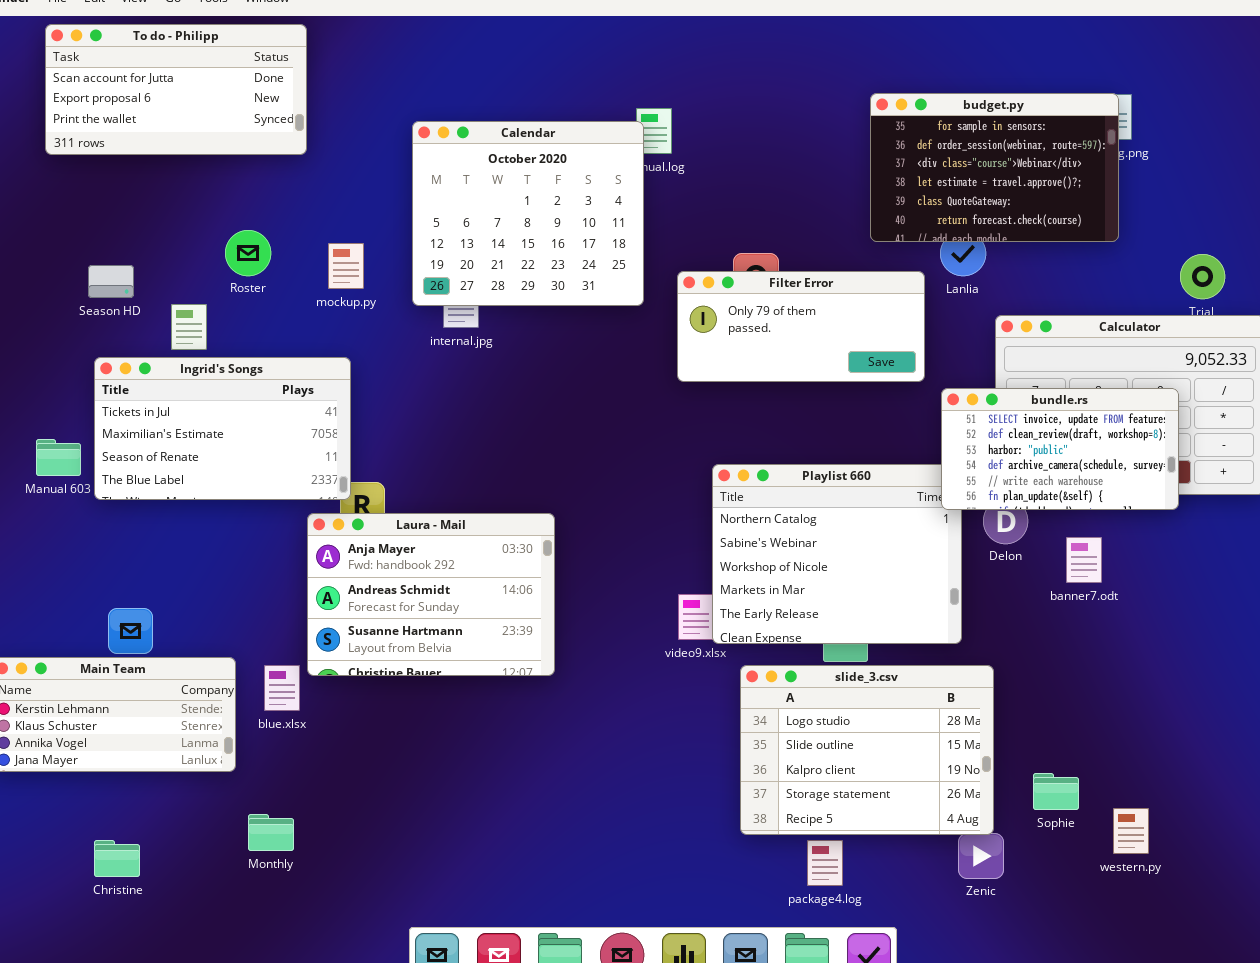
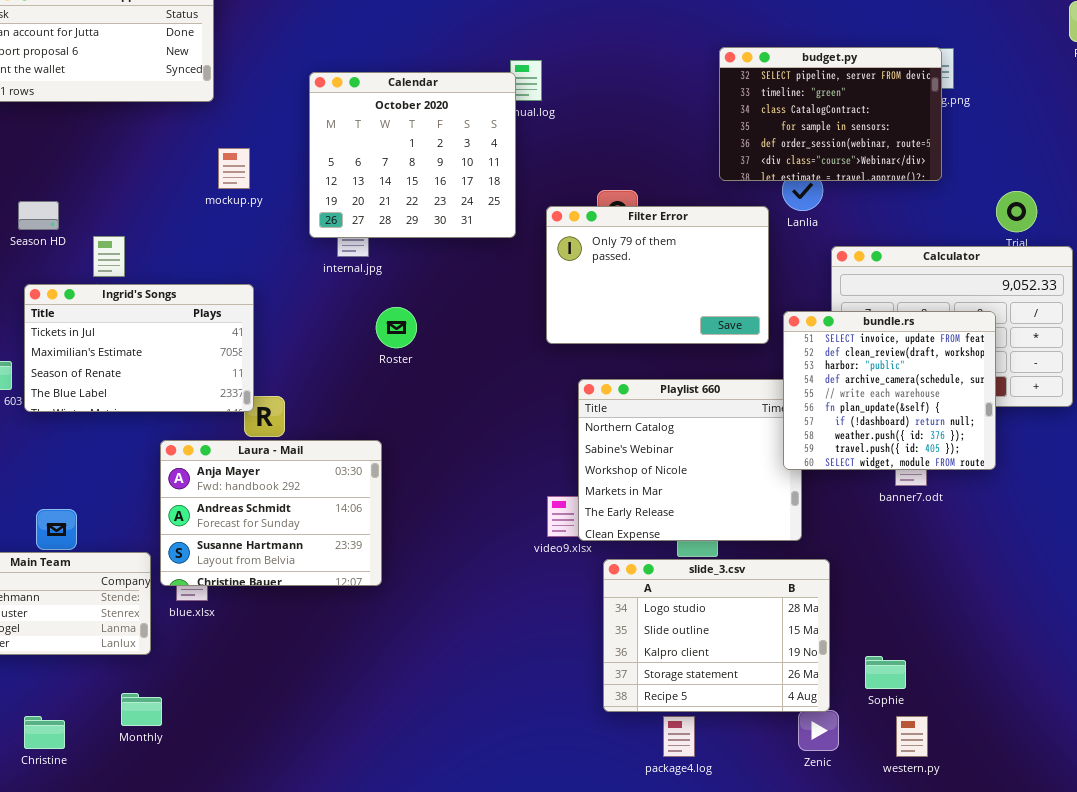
budget.py: [870,93,1119,242] -> [719,47,942,181], scrolled up 3 rows
Roster: [225,230,271,276] -> [376,307,417,348], moved
mockup.py: [328,243,364,289] -> [218,148,250,189], moved
Filter Error: [677,271,925,382] -> [546,206,769,344], resized
bundle.rs: [941,388,1179,510] -> [783,311,996,470], resized
Laura - Mail: [307,513,555,676] -> [160,440,382,586], moved
western.py: [1113,808,1149,854] -> [896,716,928,757], moved
Monthly: [248,814,294,851] -> [121,693,162,726], moved

